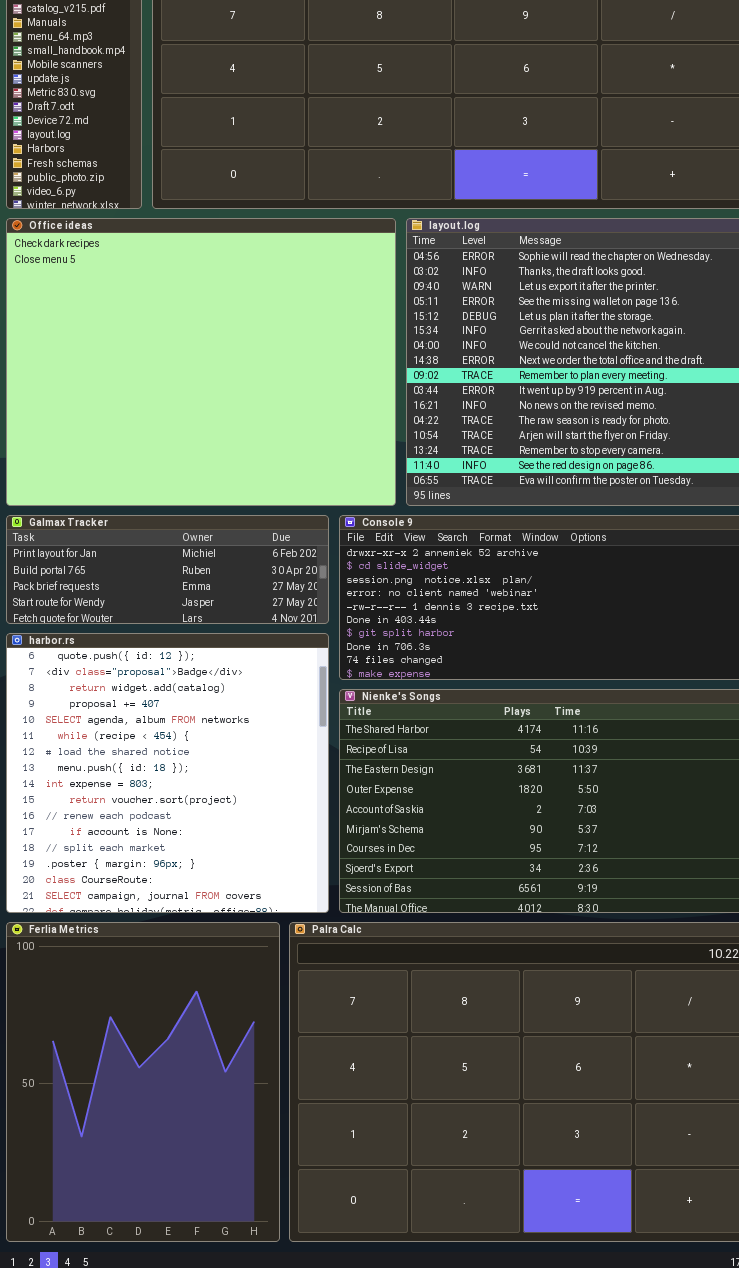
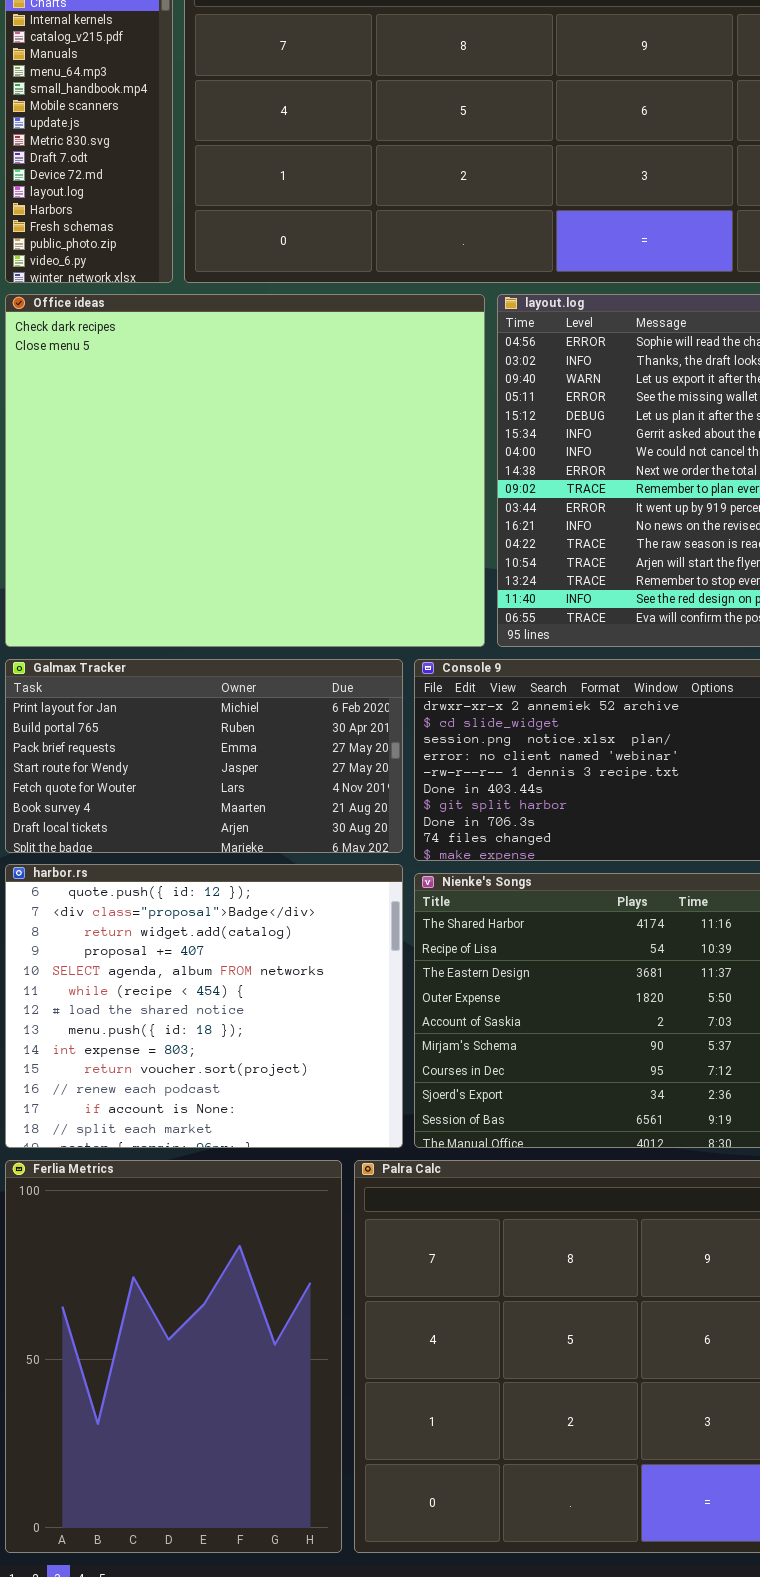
Galmax Tracker: [6,515,329,624] -> [5,659,403,853], resized
harbor.rs: [6,633,329,913] -> [5,864,403,1148], resized

